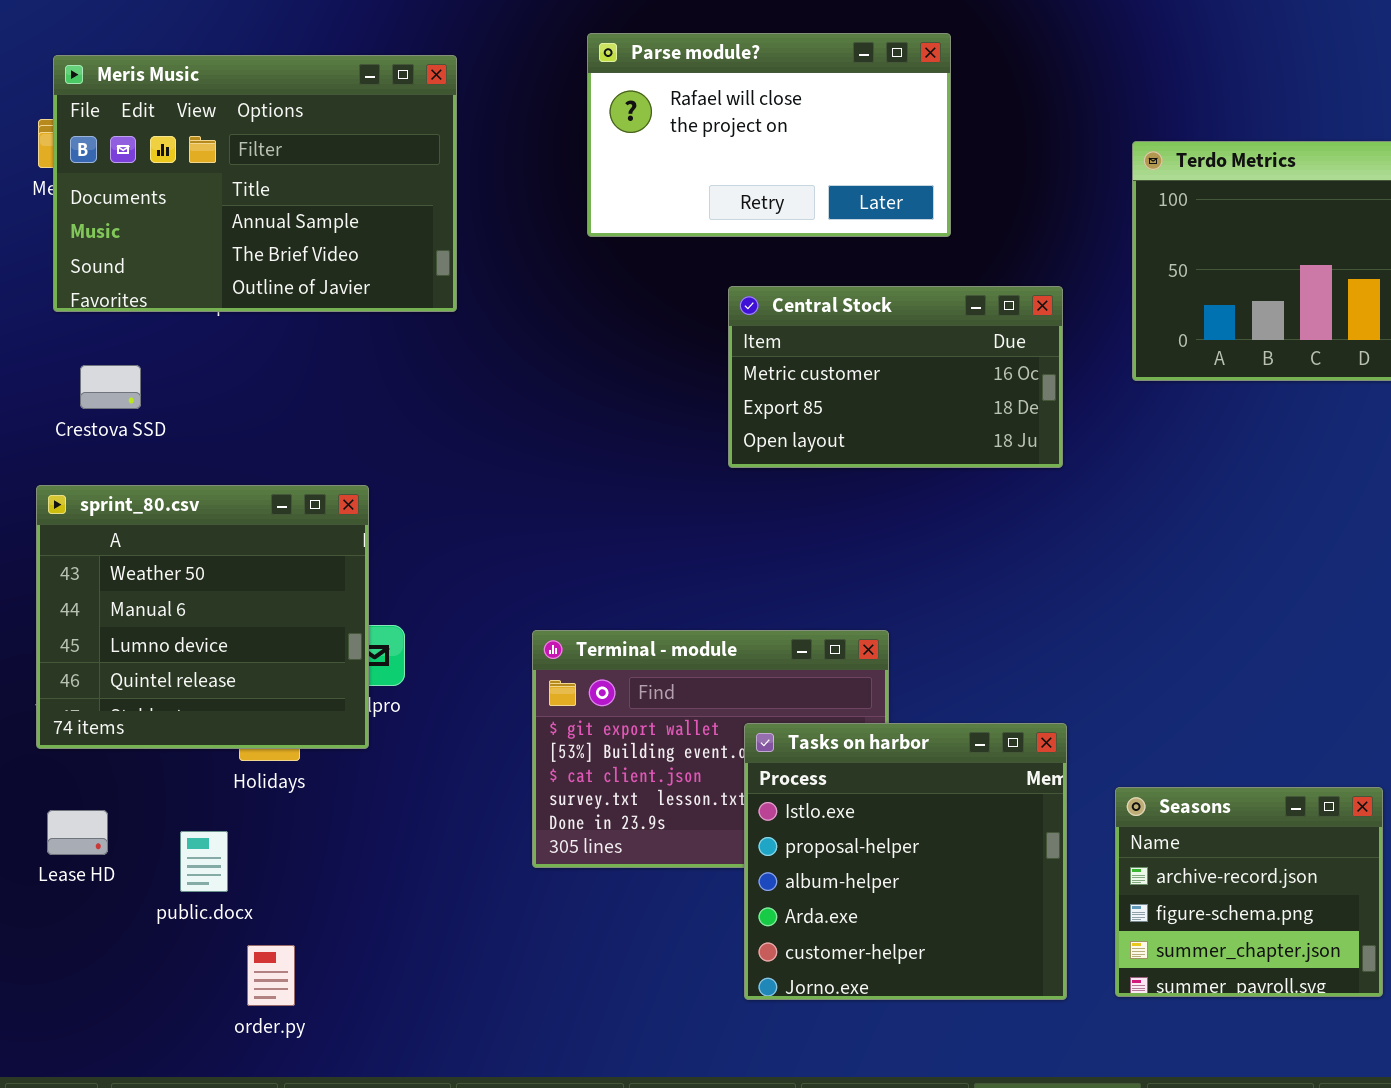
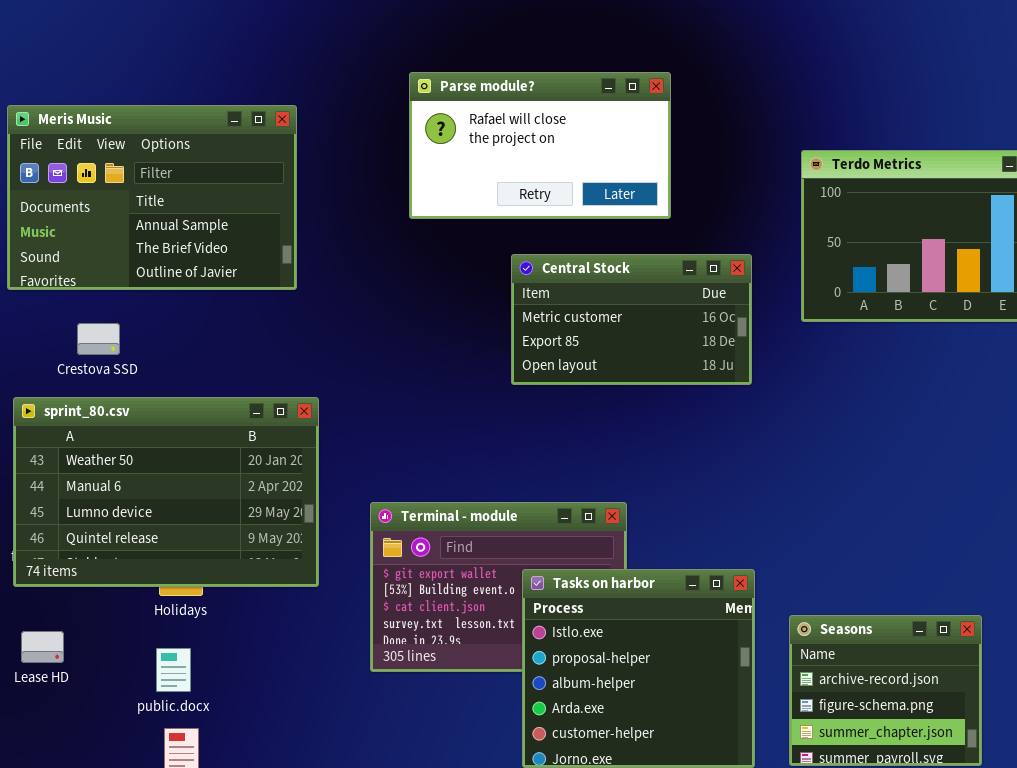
Meris Music: [53,55,457,312] -> [7,105,297,290], moved
Crestova SSD: [80,365,141,409] -> [77,323,120,355], moved
sprint_80.csv: [36,485,369,749] -> [13,397,319,587], resized
public.docx: [180,831,228,892] -> [156,648,191,692], moved

